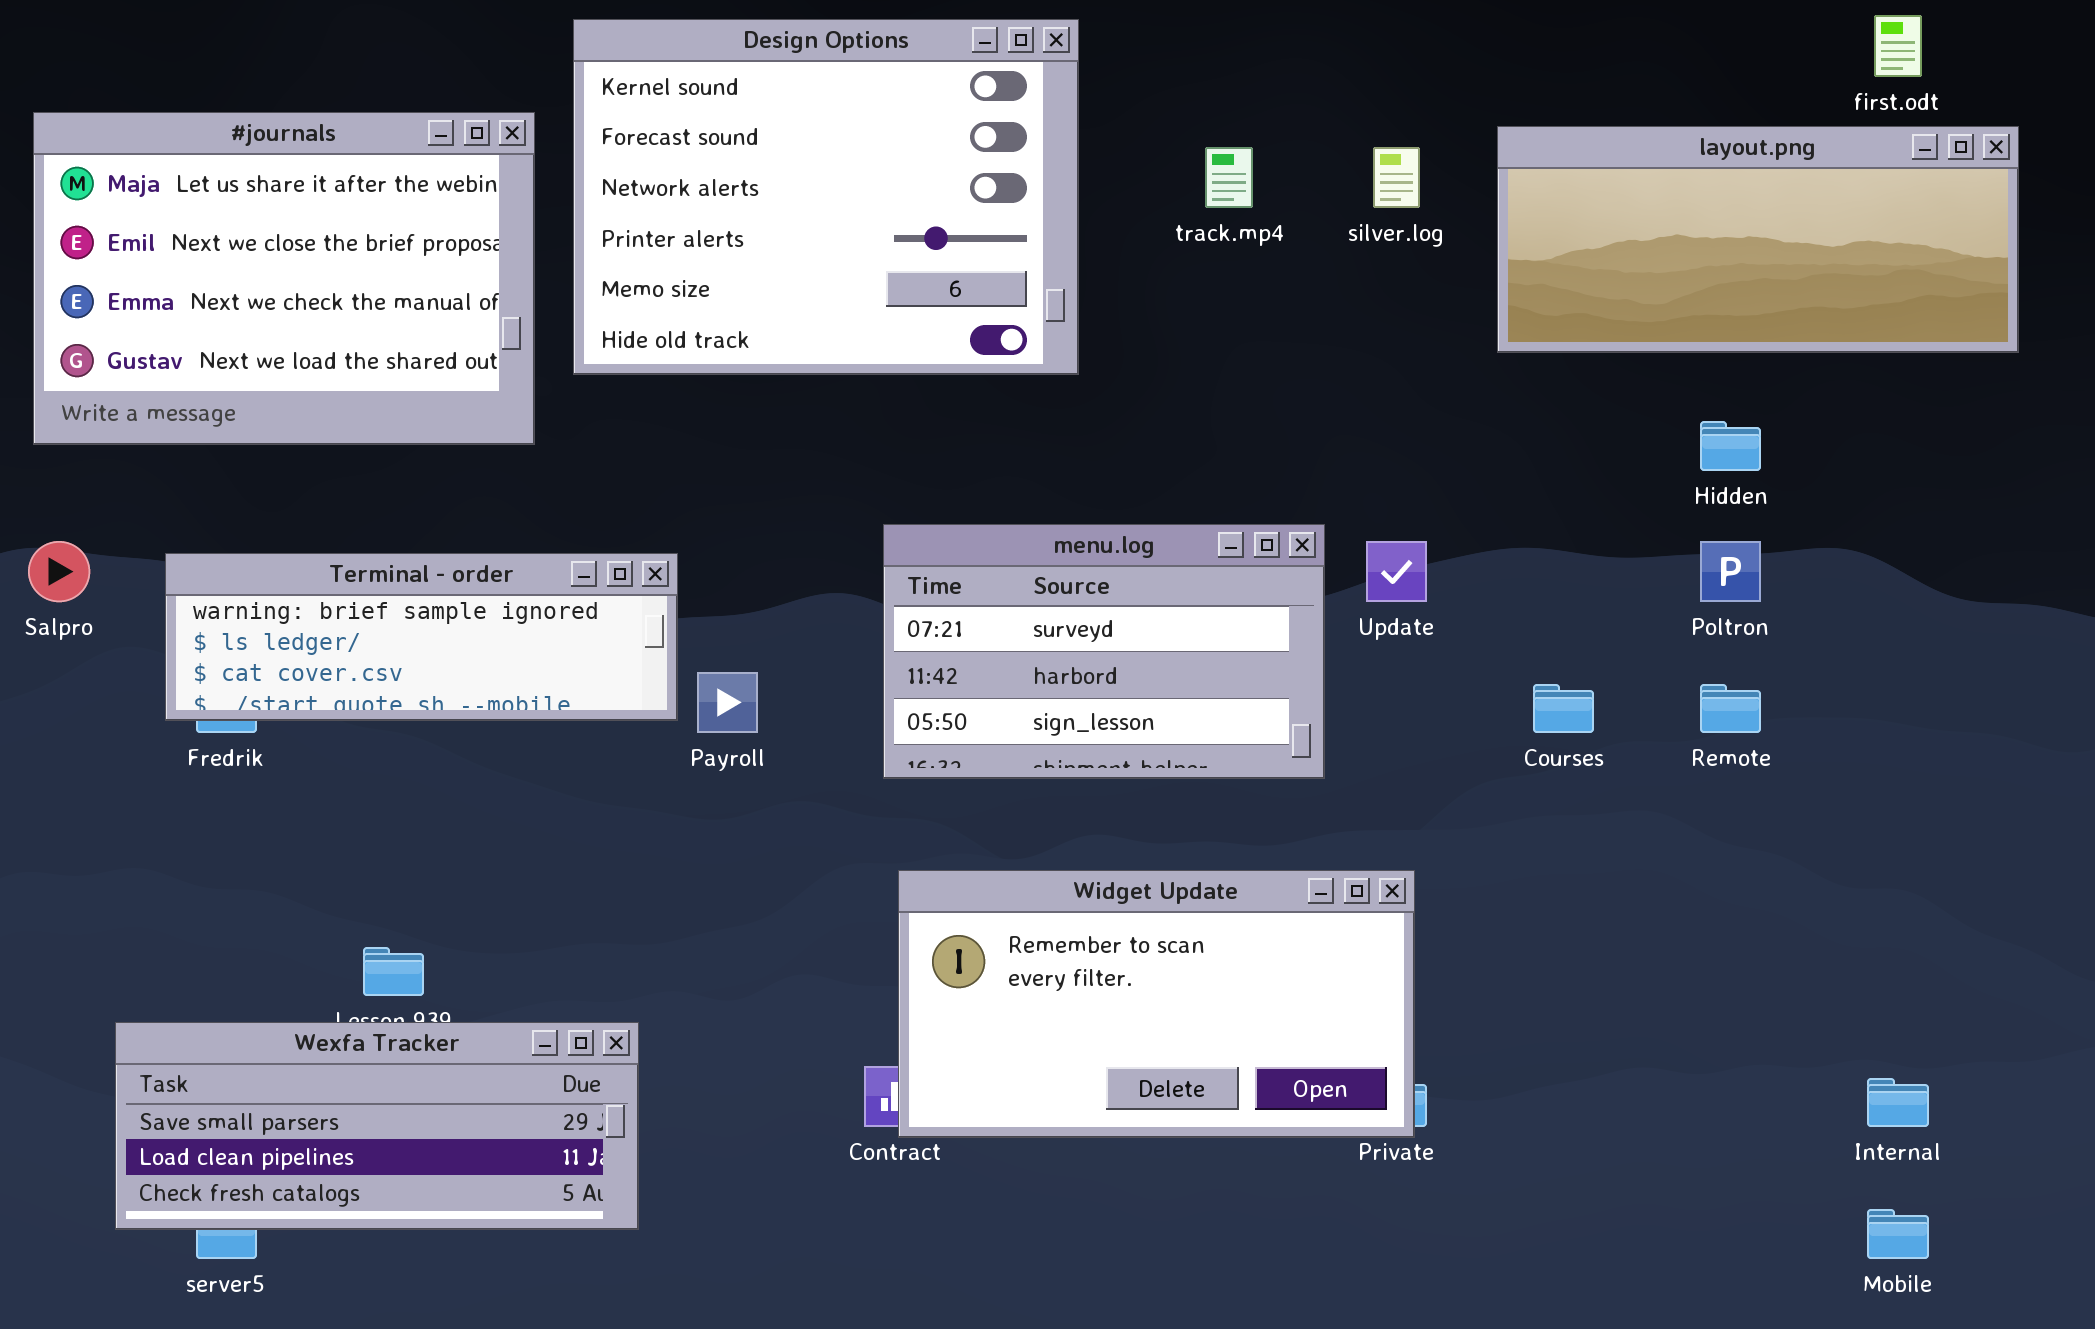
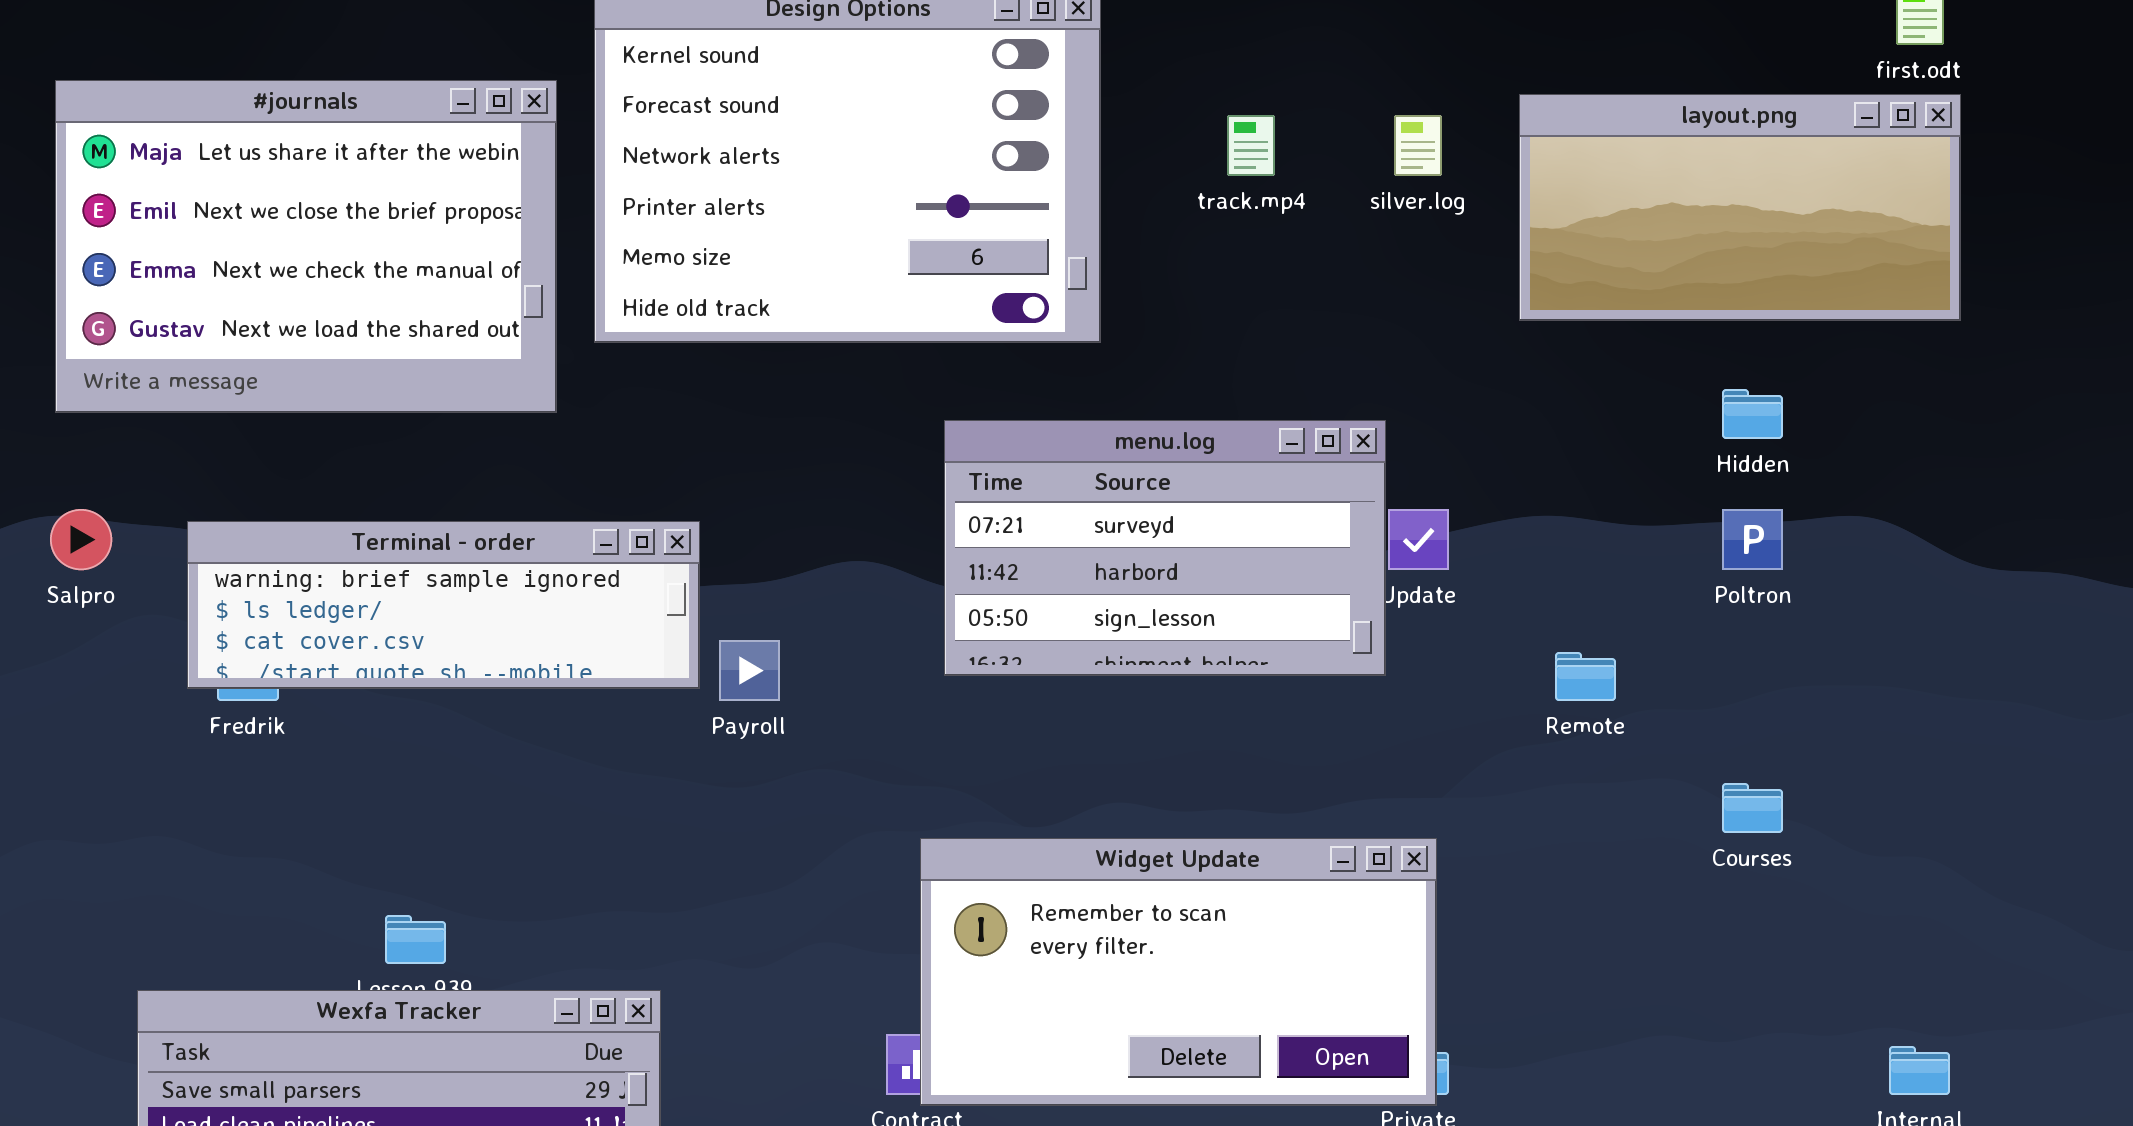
layout.png: [1497,126,2019,353] -> [1519,94,1961,321], resized
menu.log: [883,524,1325,779] -> [944,420,1386,676], moved
Courses: [1533,684,1594,733] -> [1722,783,1783,833], moved
Remote: [1700,684,1761,733] -> [1555,652,1616,701], moved

